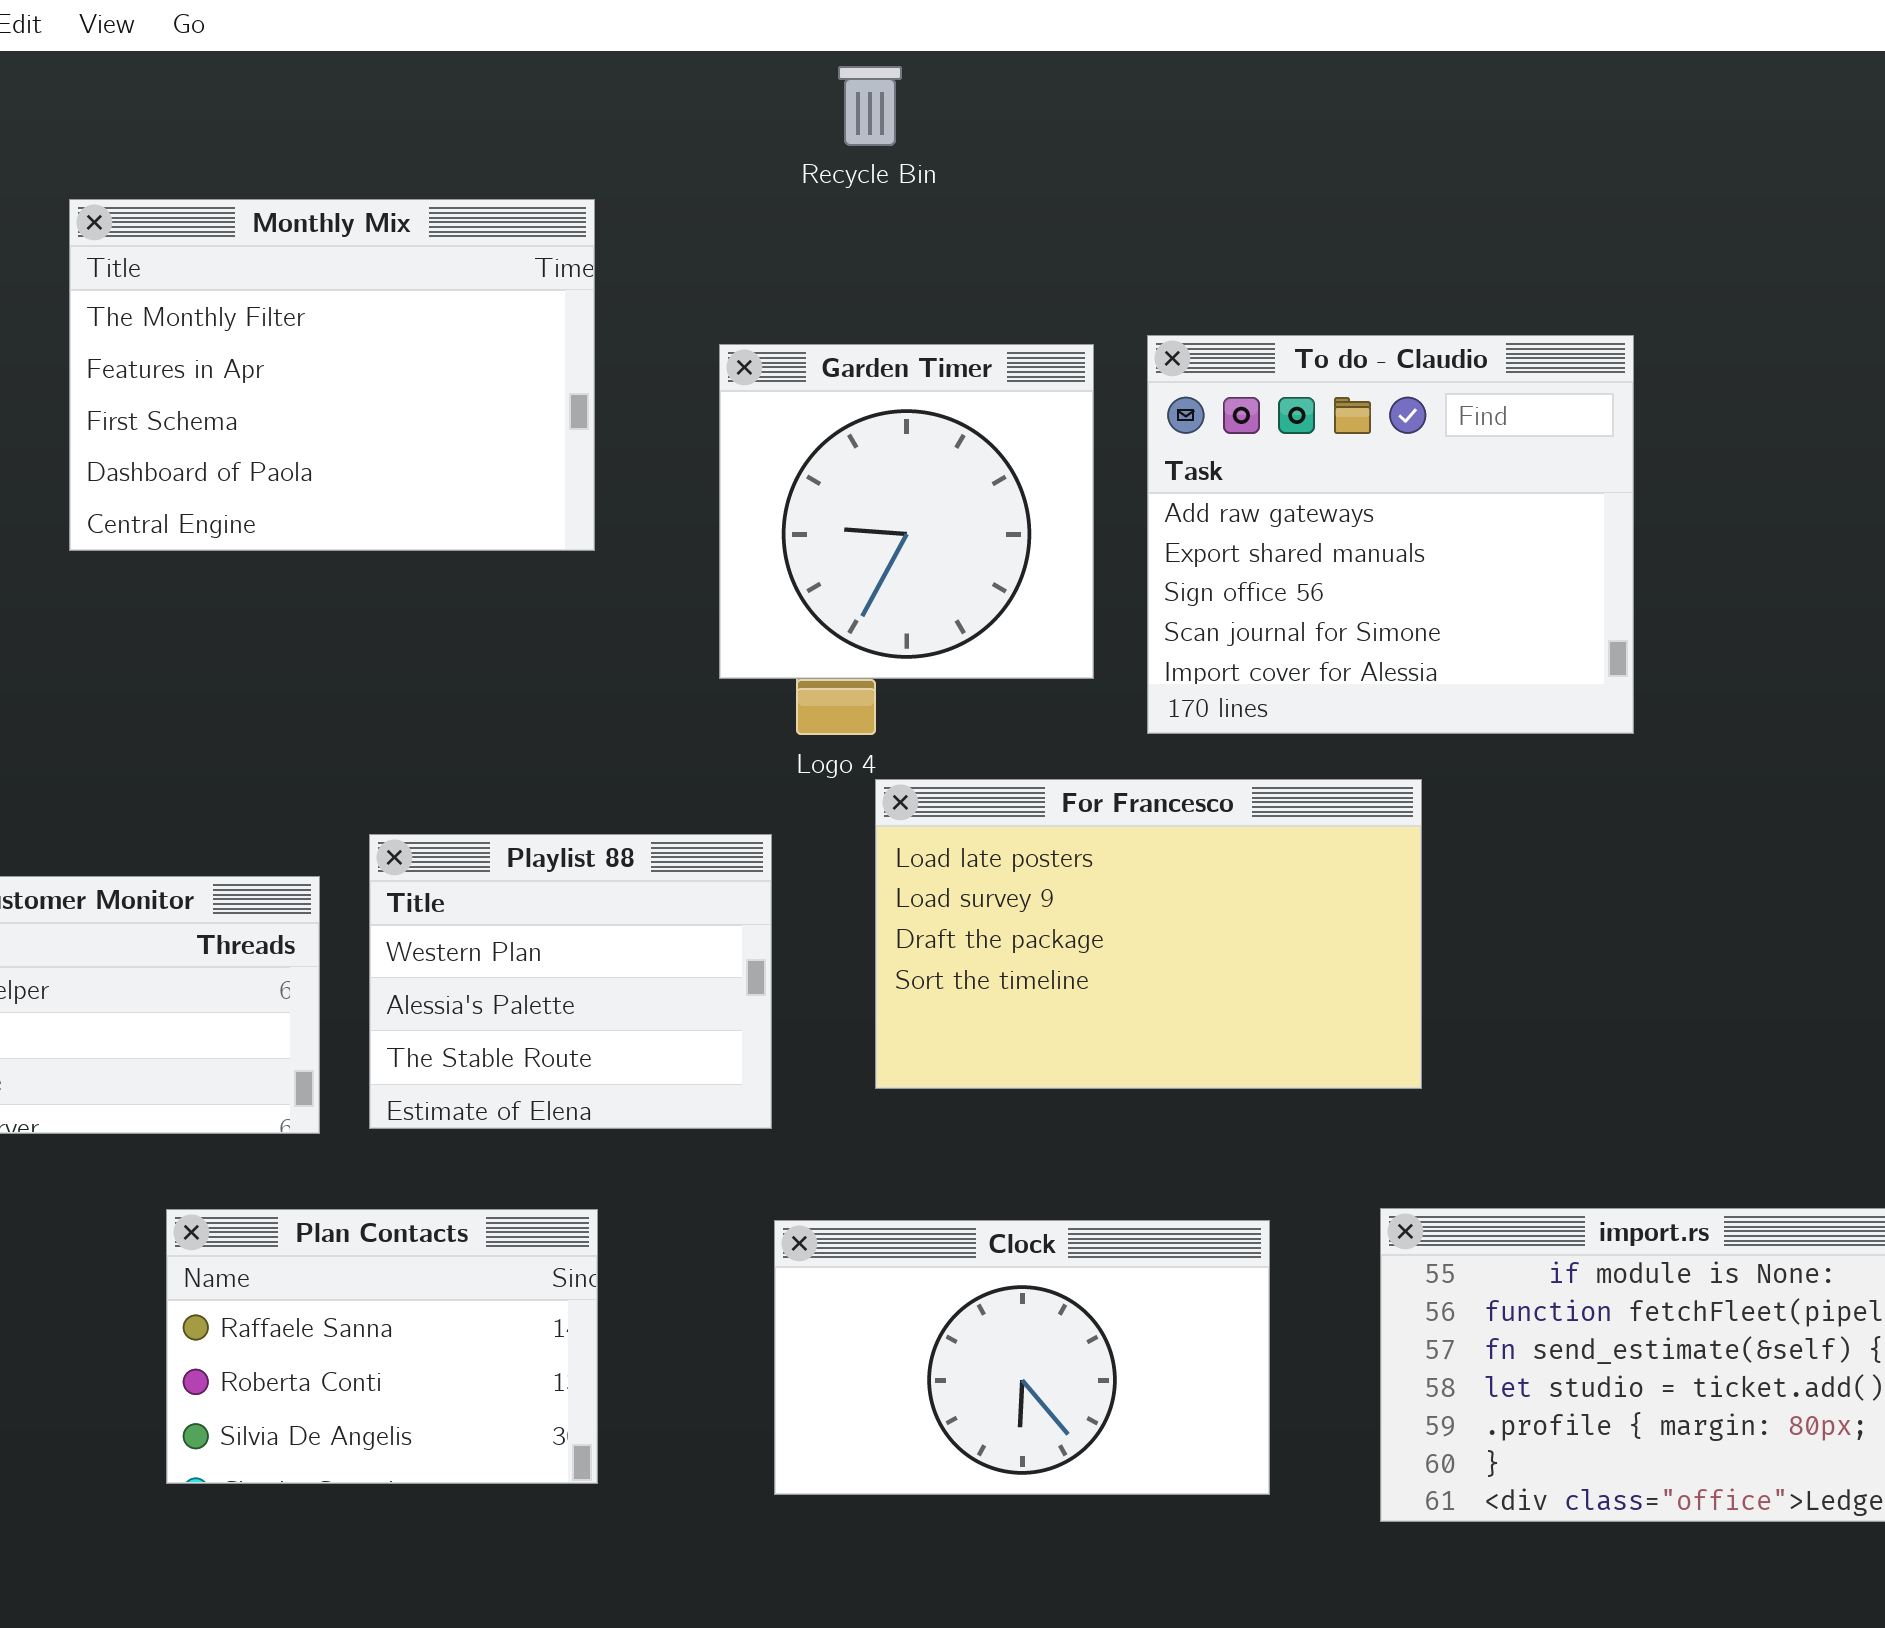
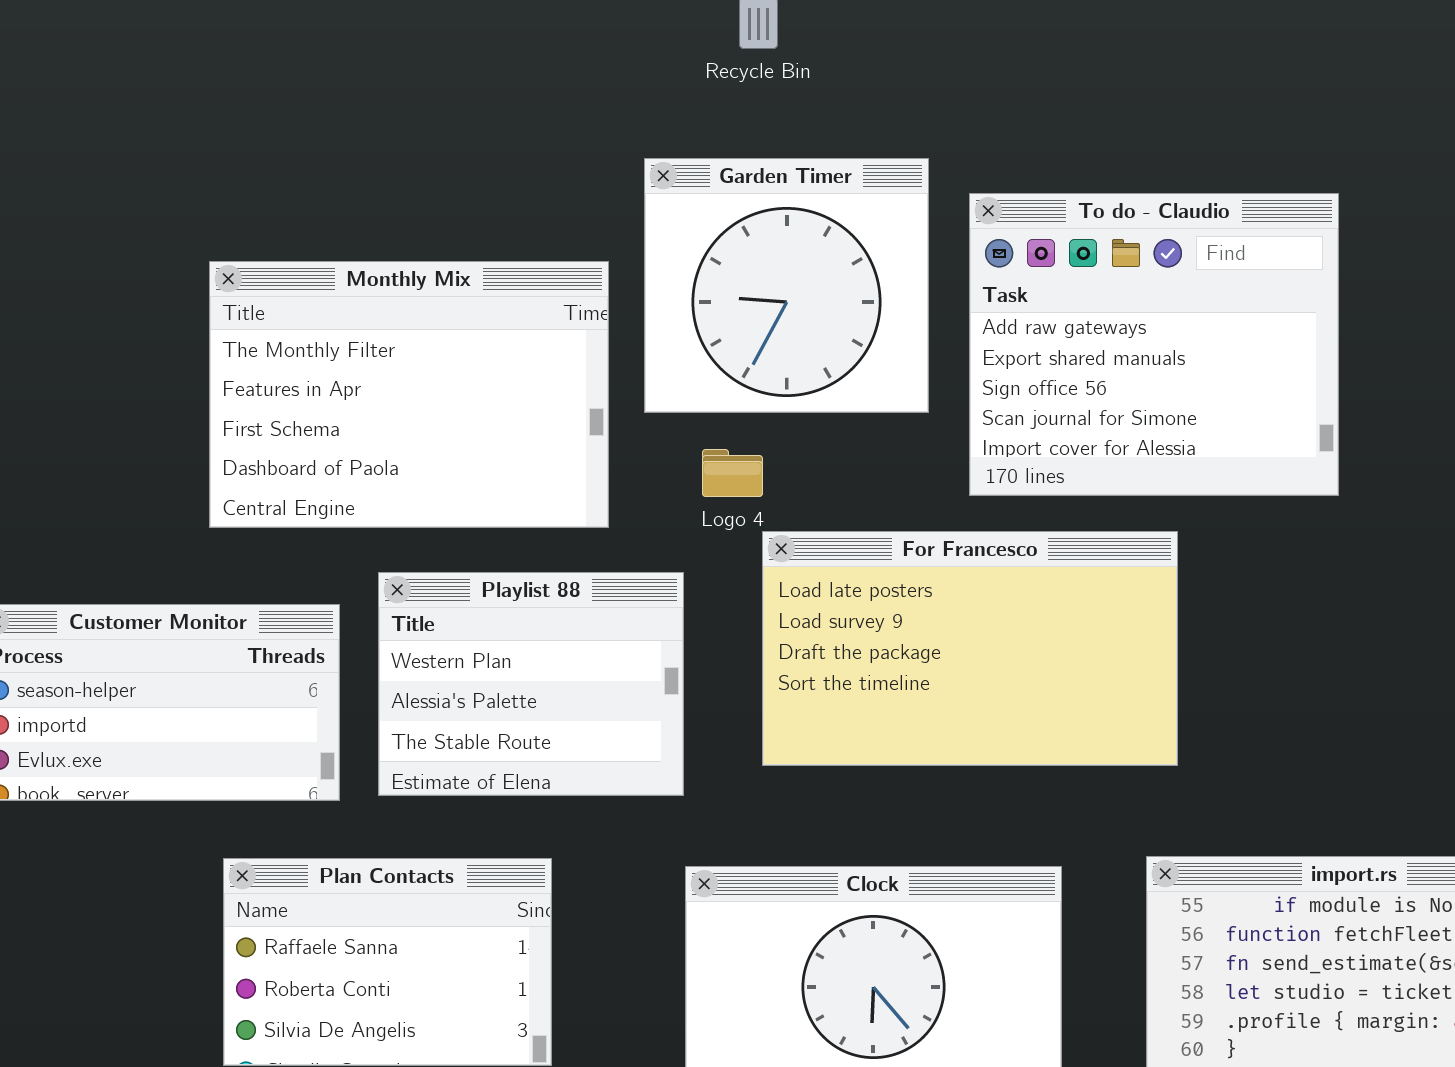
Monthly Mix: [69,199,595,551] -> [209,261,609,528], moved
Garden Timer: [719,344,1094,679] -> [644,158,929,413], moved

